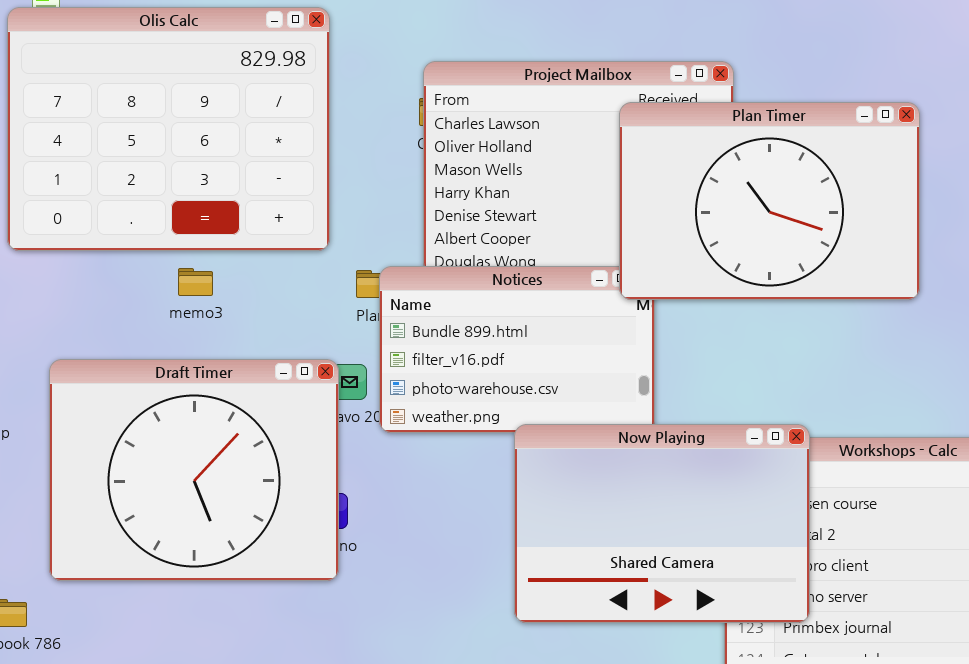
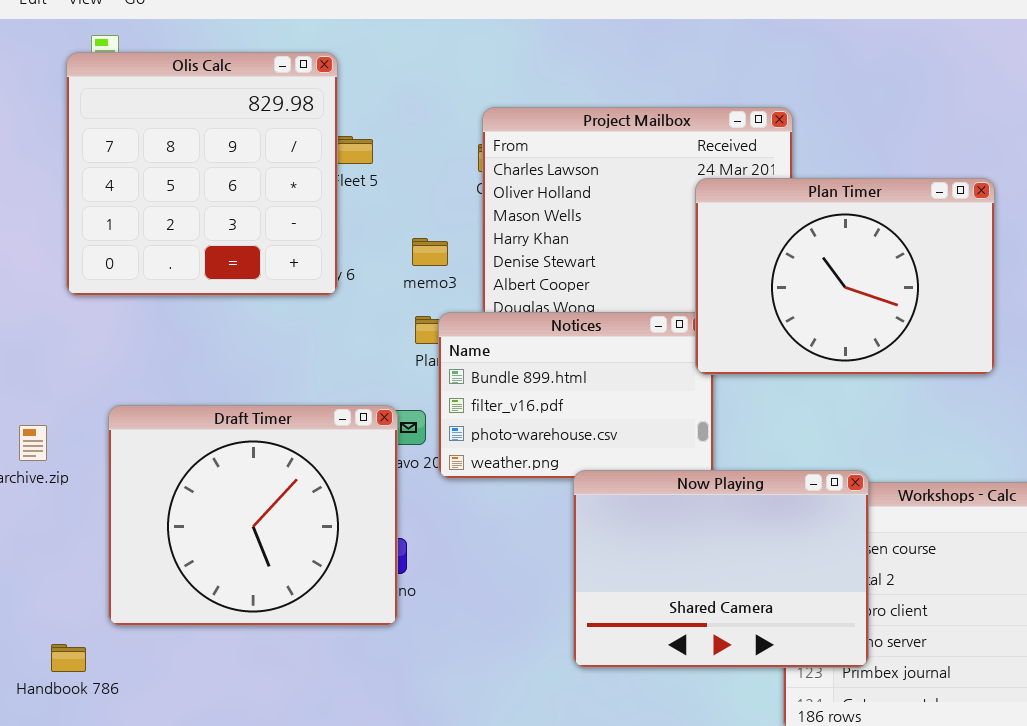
Olis Calc: [7,7,330,251] -> [66,52,338,296], resized
Plan Timer: [619,102,920,300] -> [695,178,995,375], moved
memo3: [178,268,213,296] -> [412,238,448,266], moved

